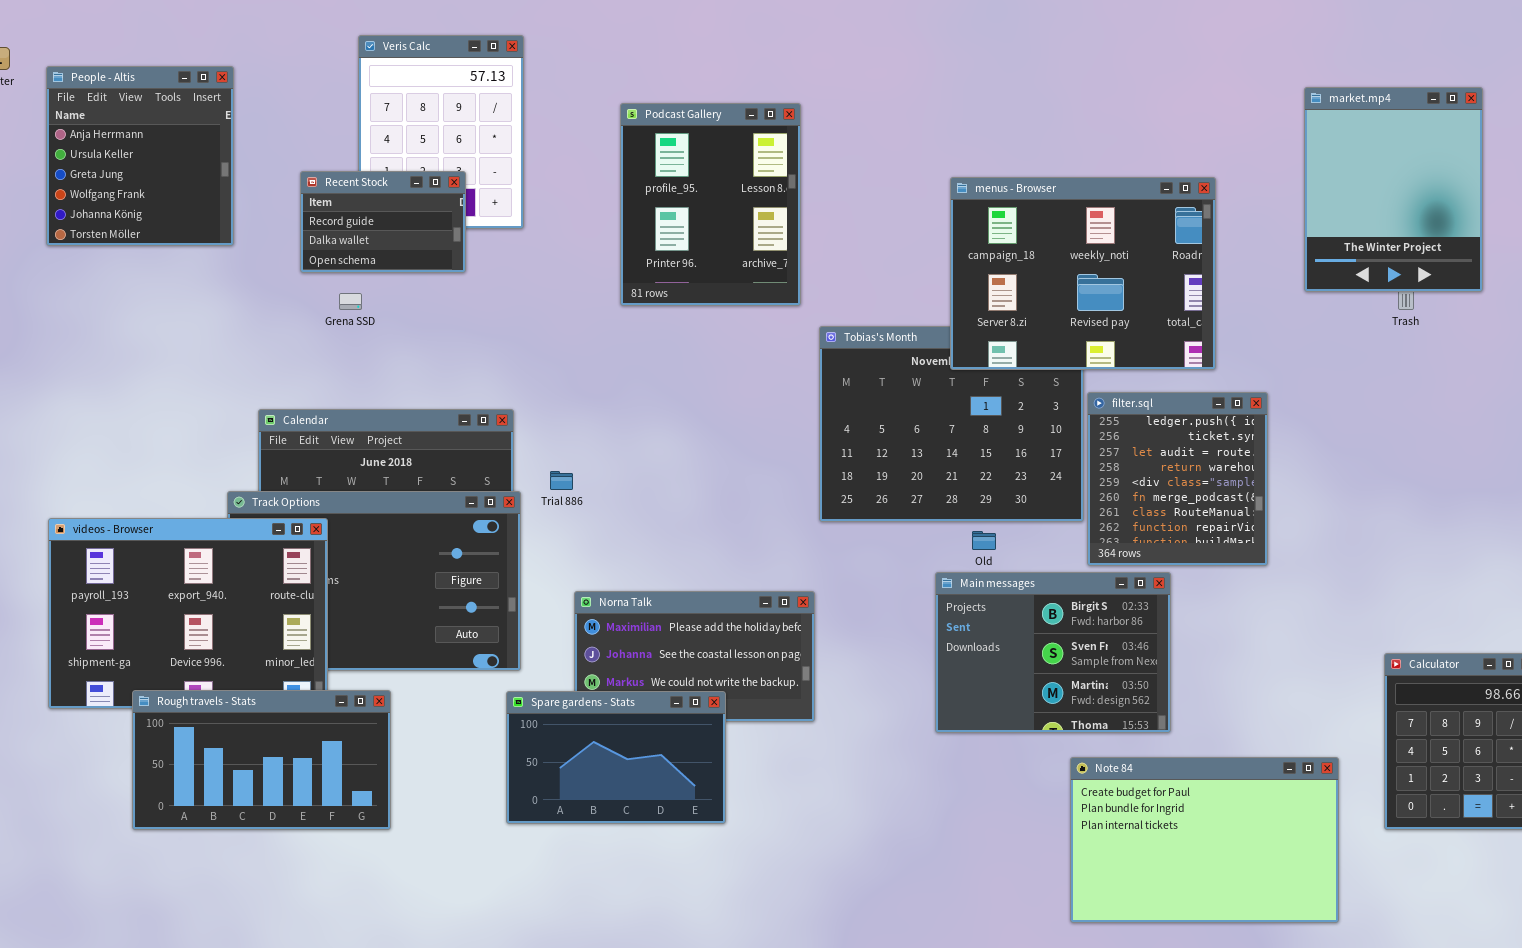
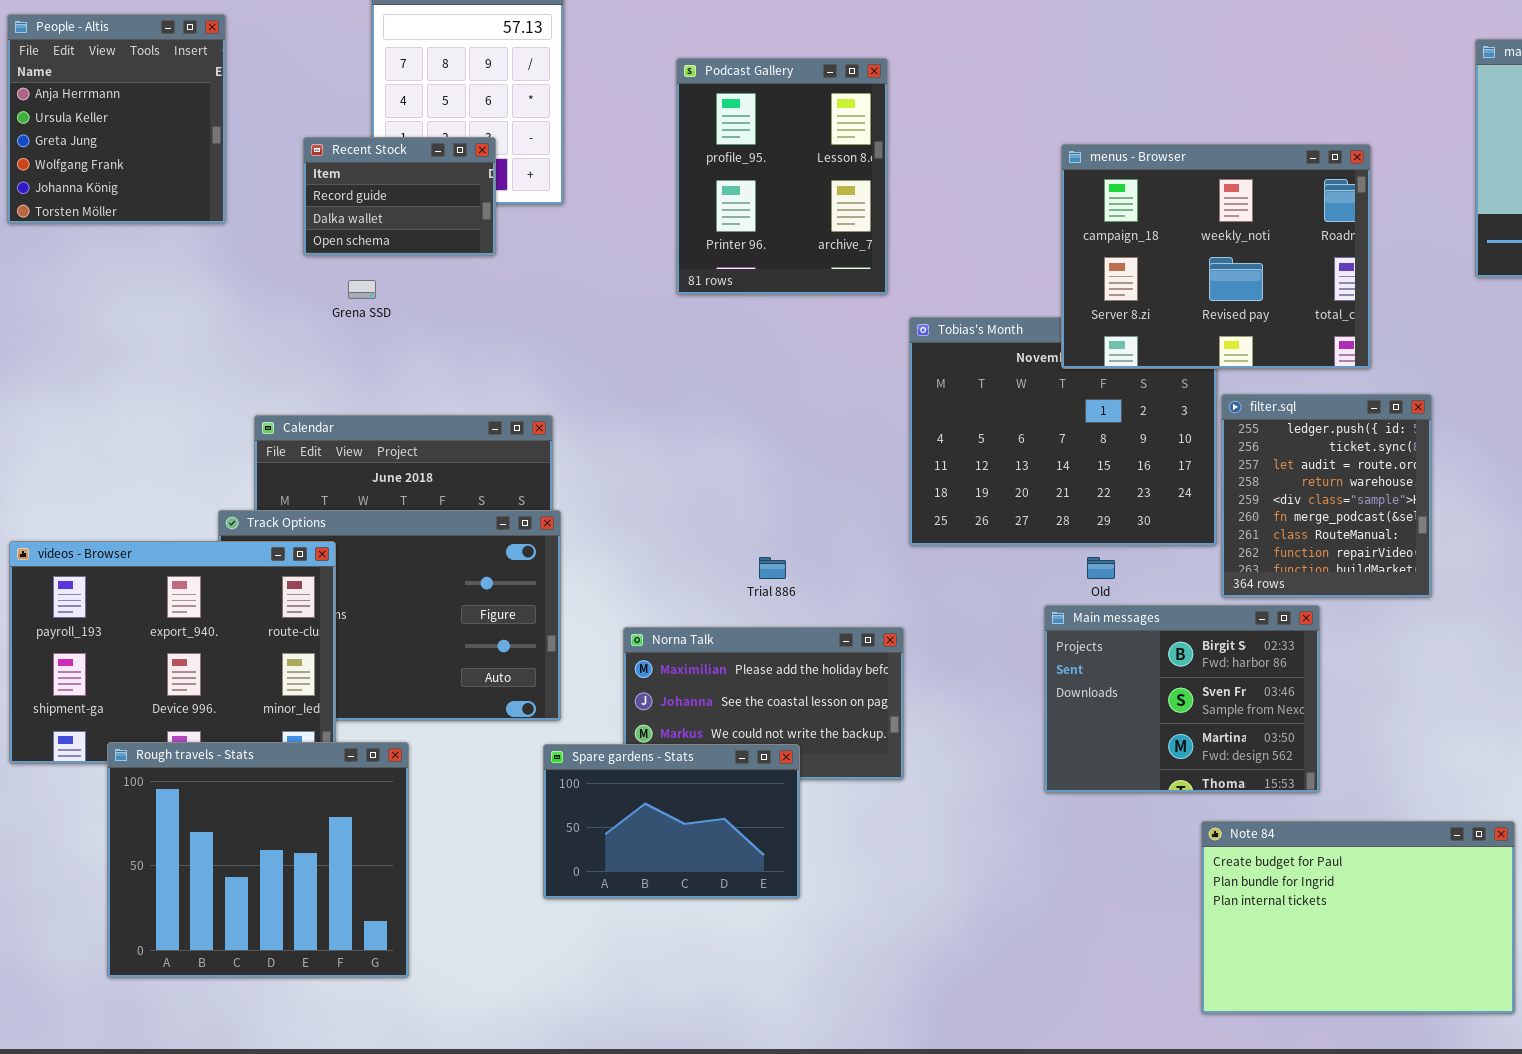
Trial 886: [550,471,573,490] -> [759,557,786,579], moved
Rough travels - Stats: [132,690,391,830] -> [107,742,409,978], resized

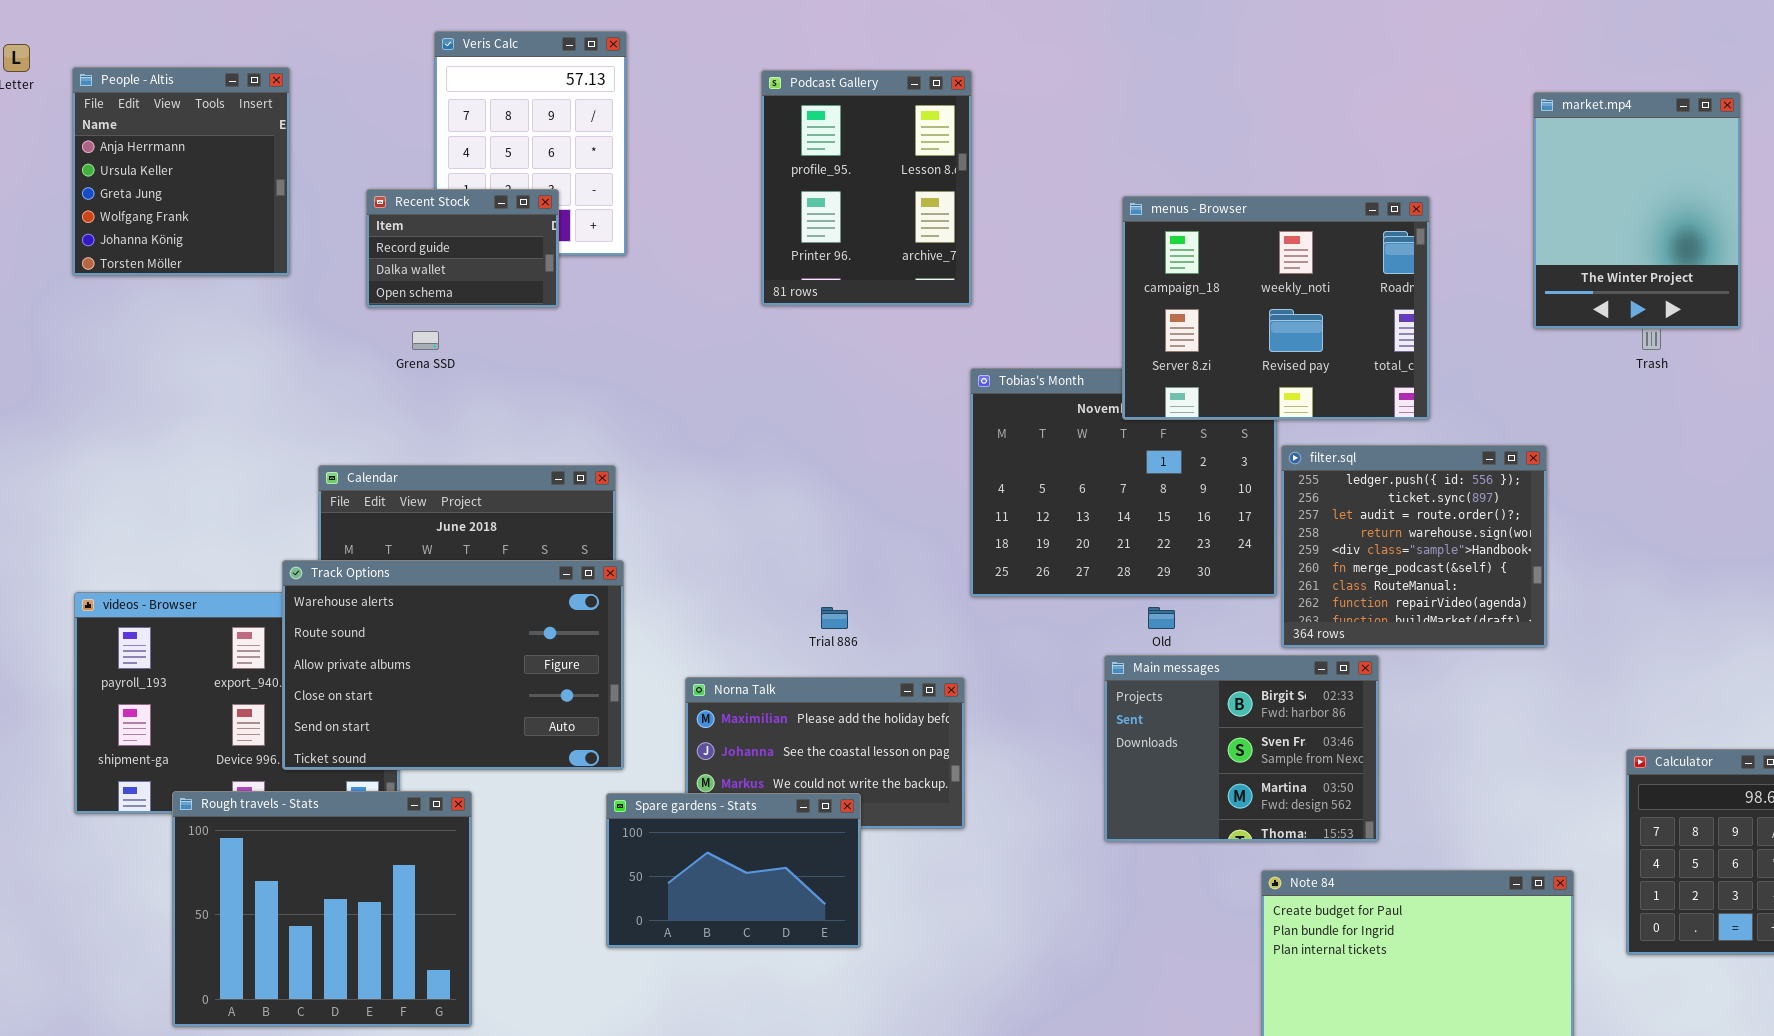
Podcast Gallery: [676,58,888,295] -> [761,70,972,306], moved
filter.sql: [1221,394,1432,598] -> [1281,445,1547,648], resized
Track Options: [218,510,561,721] -> [282,560,624,770], raised

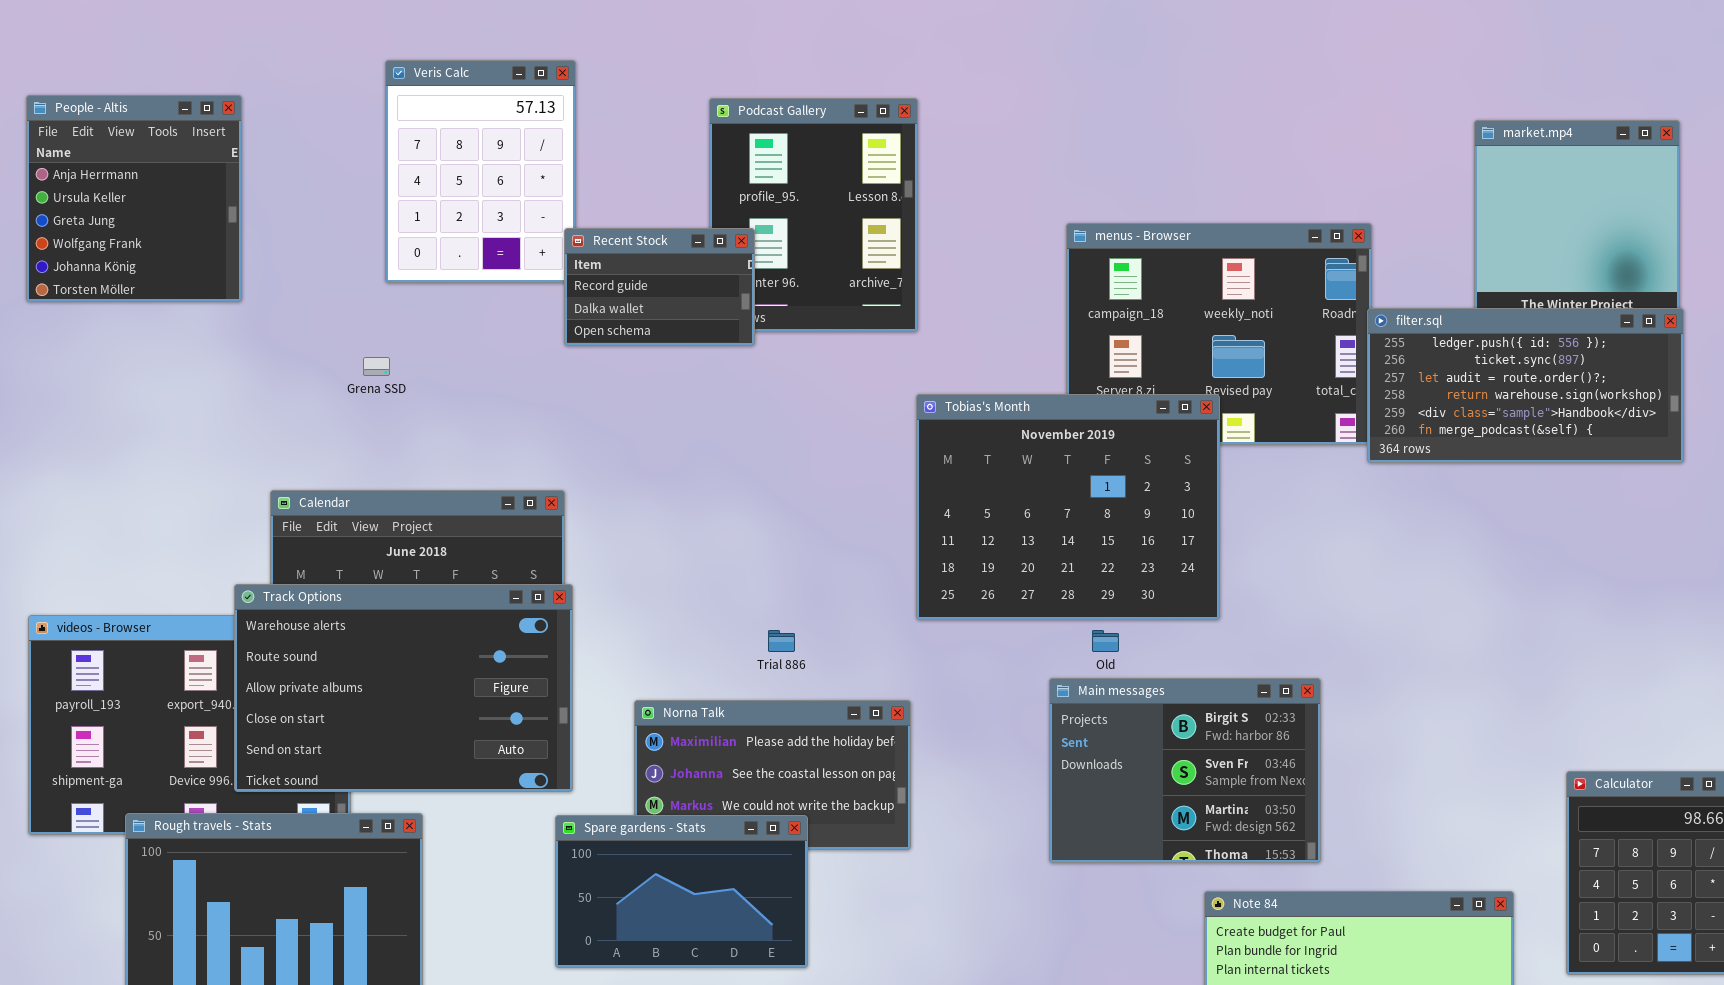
Recent Stock: [366,189,559,308] -> [564,228,755,346], moved
Tobias's Month: [970,368,1277,597] -> [916,394,1220,620], raised
filter.sql: [1281,445,1547,648] -> [1367,308,1684,463], moved, resized

